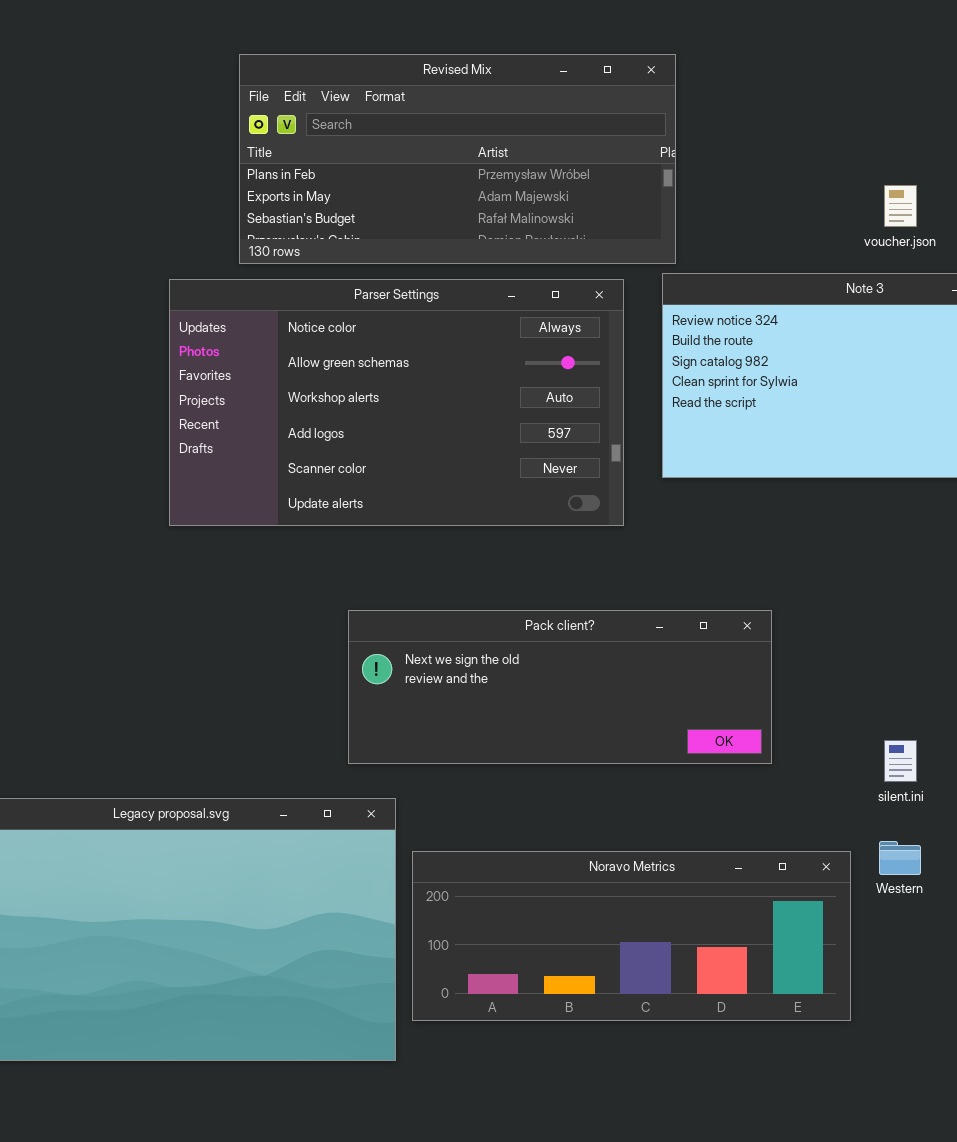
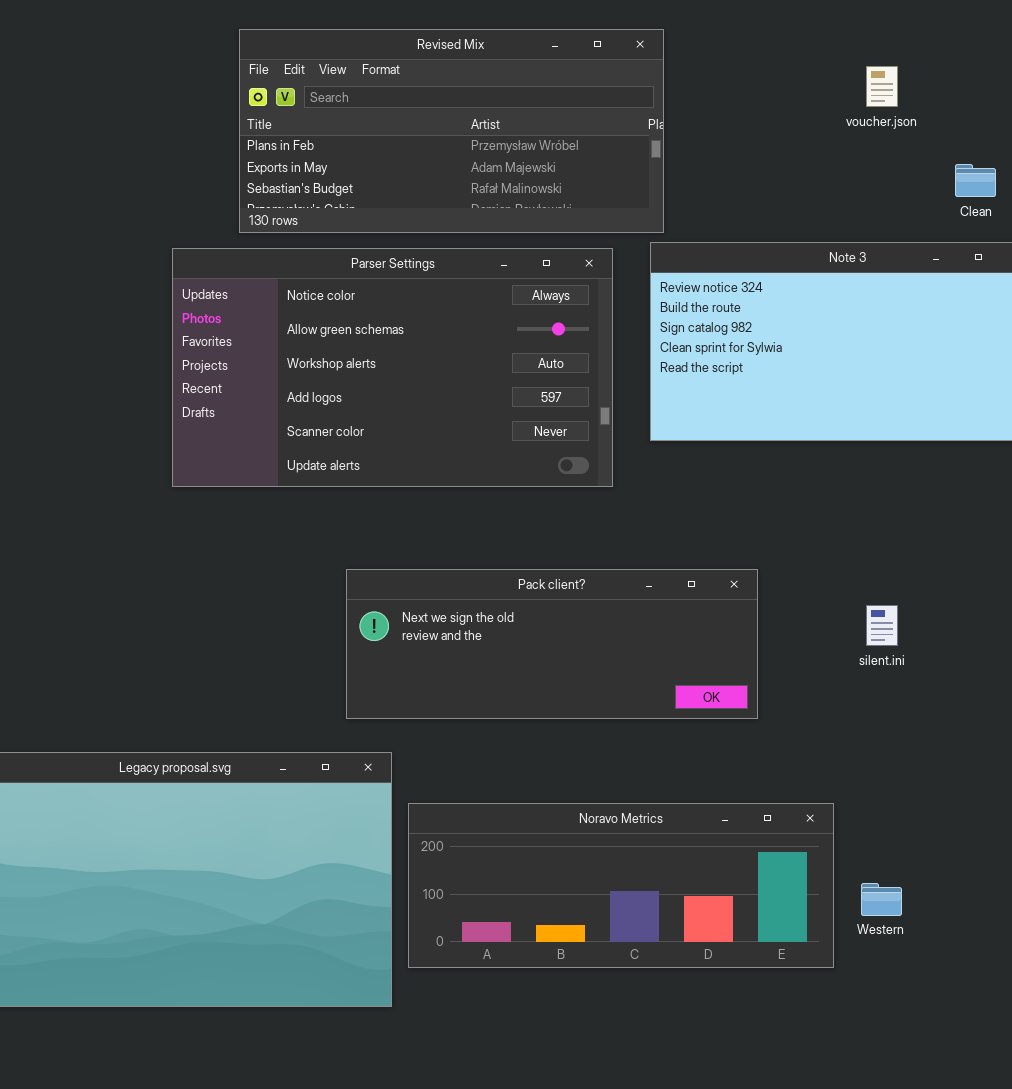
voucher.json: [884,185,917,227] -> [866,66,898,107], moved
silent.ini: [884,740,917,782] -> [866,605,898,646], moved
Western: [879,841,921,875] -> [861,883,902,916], moved

